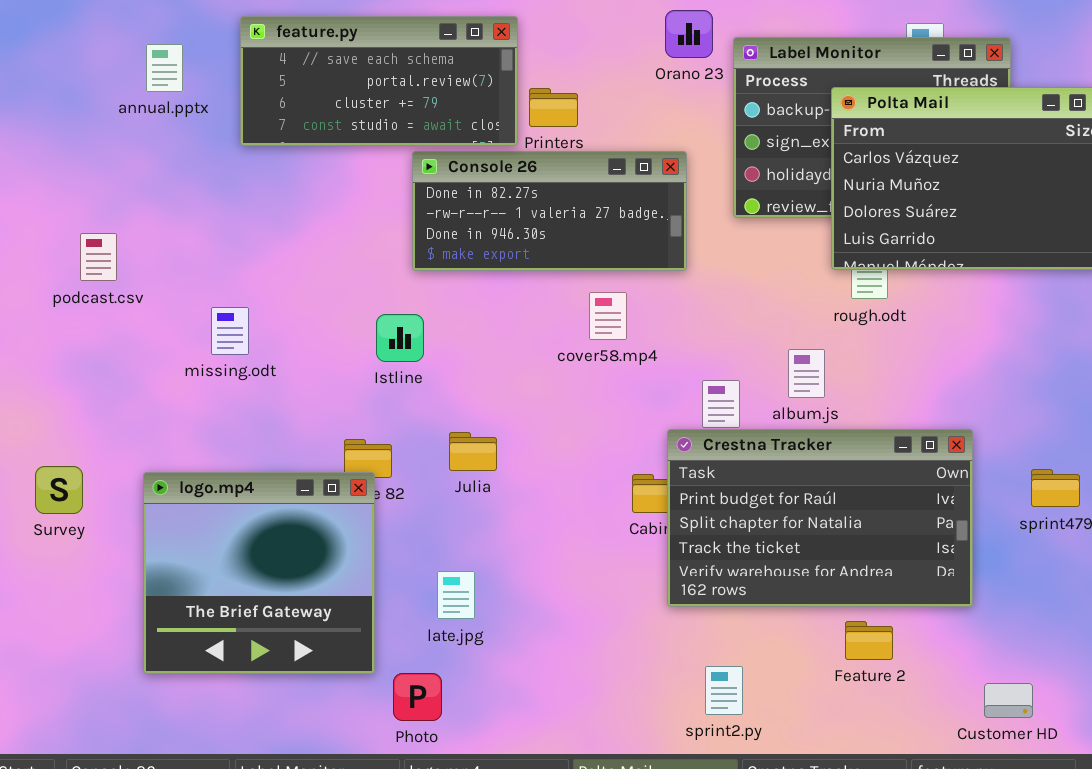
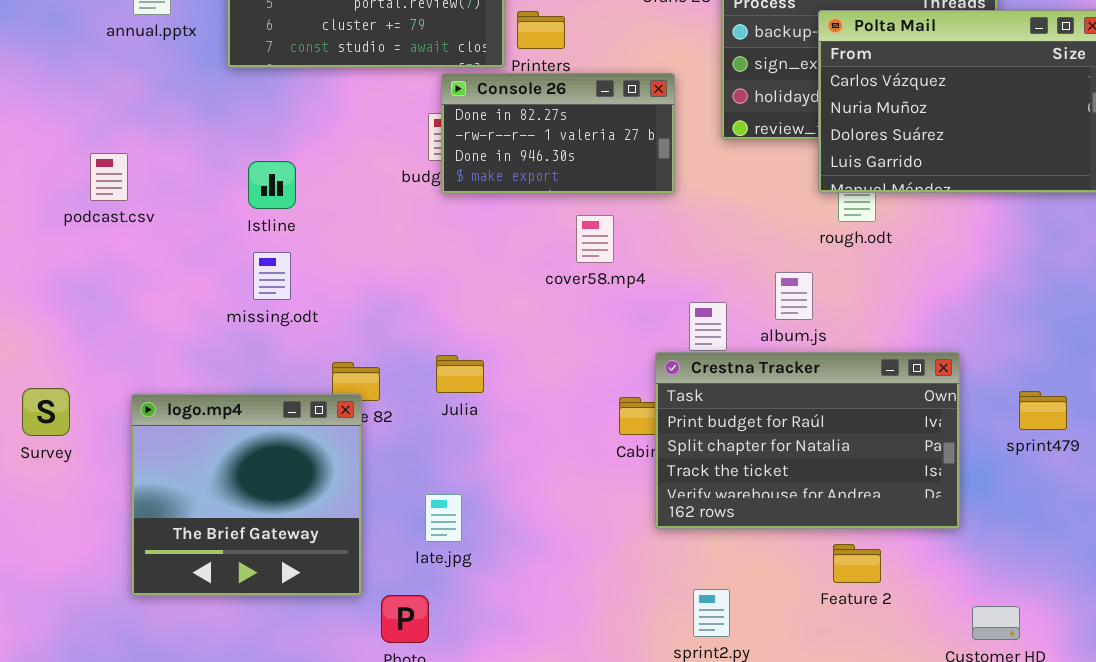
Console 26: [412,151,687,271] -> [441,73,675,194], resized
podcast.csv: [80,233,117,281] -> [90,153,128,201], moved
missing.odt: [211,307,249,355] -> [253,252,291,300], moved
Istline: [376,314,424,362] -> [248,161,296,209], moved

